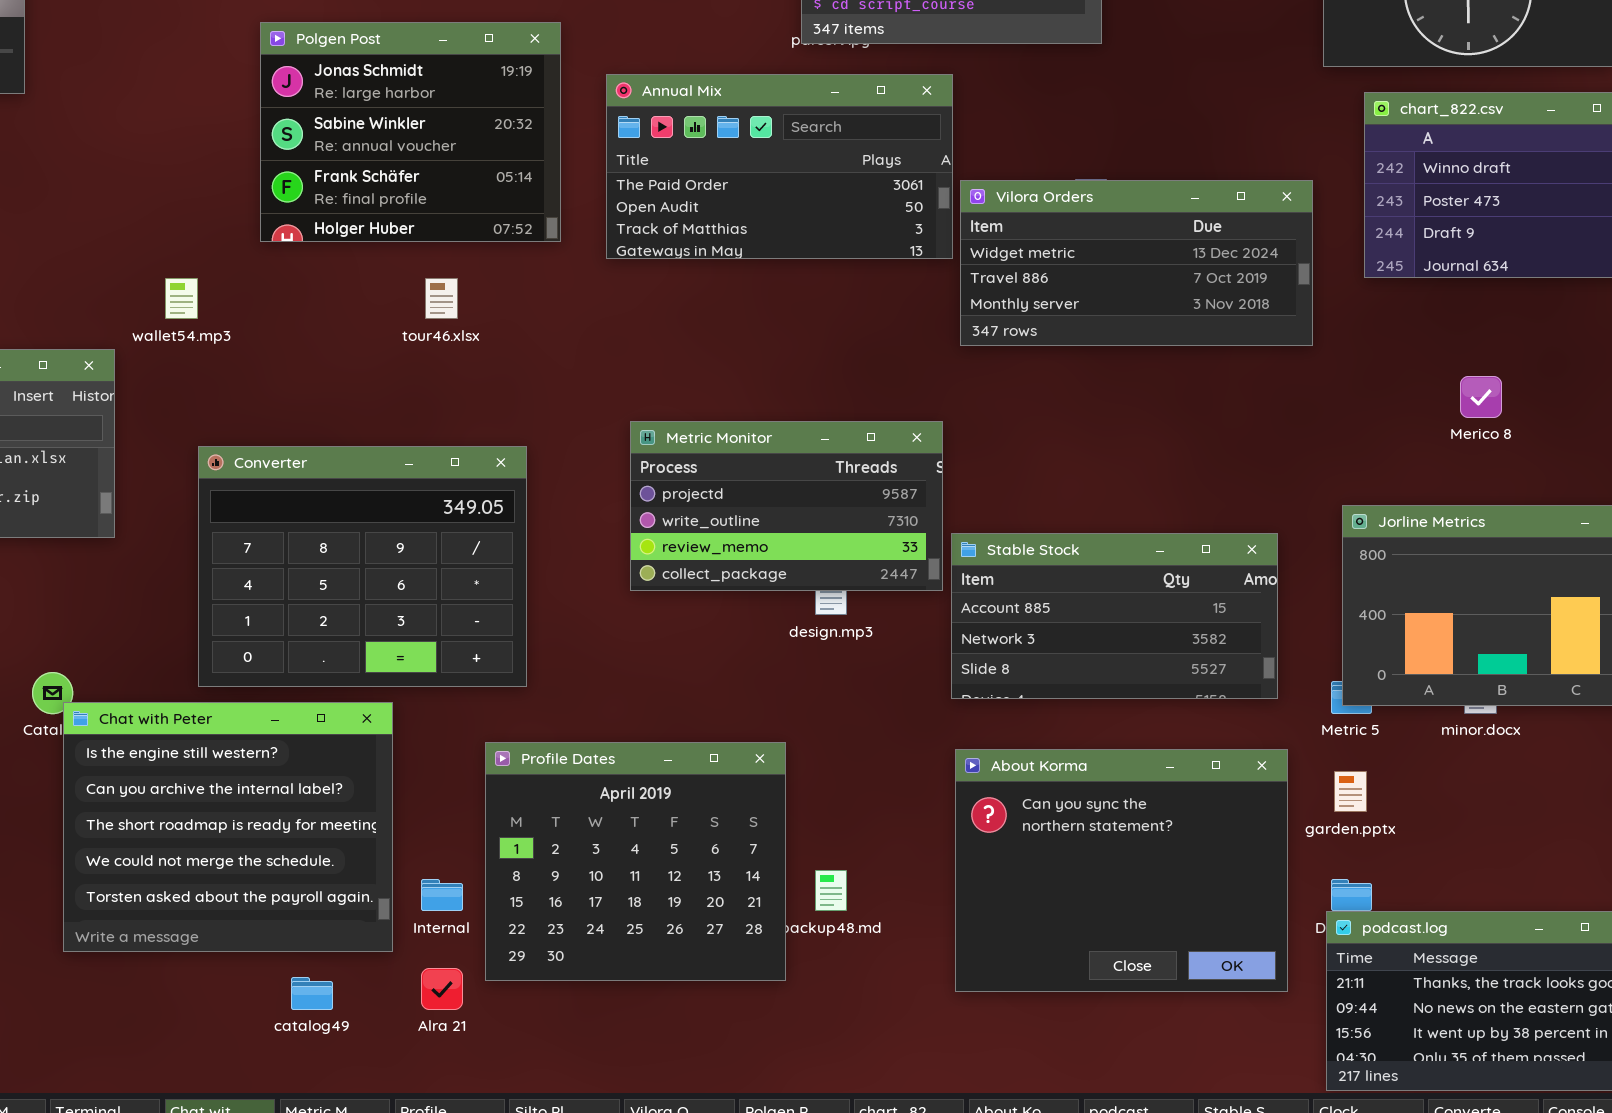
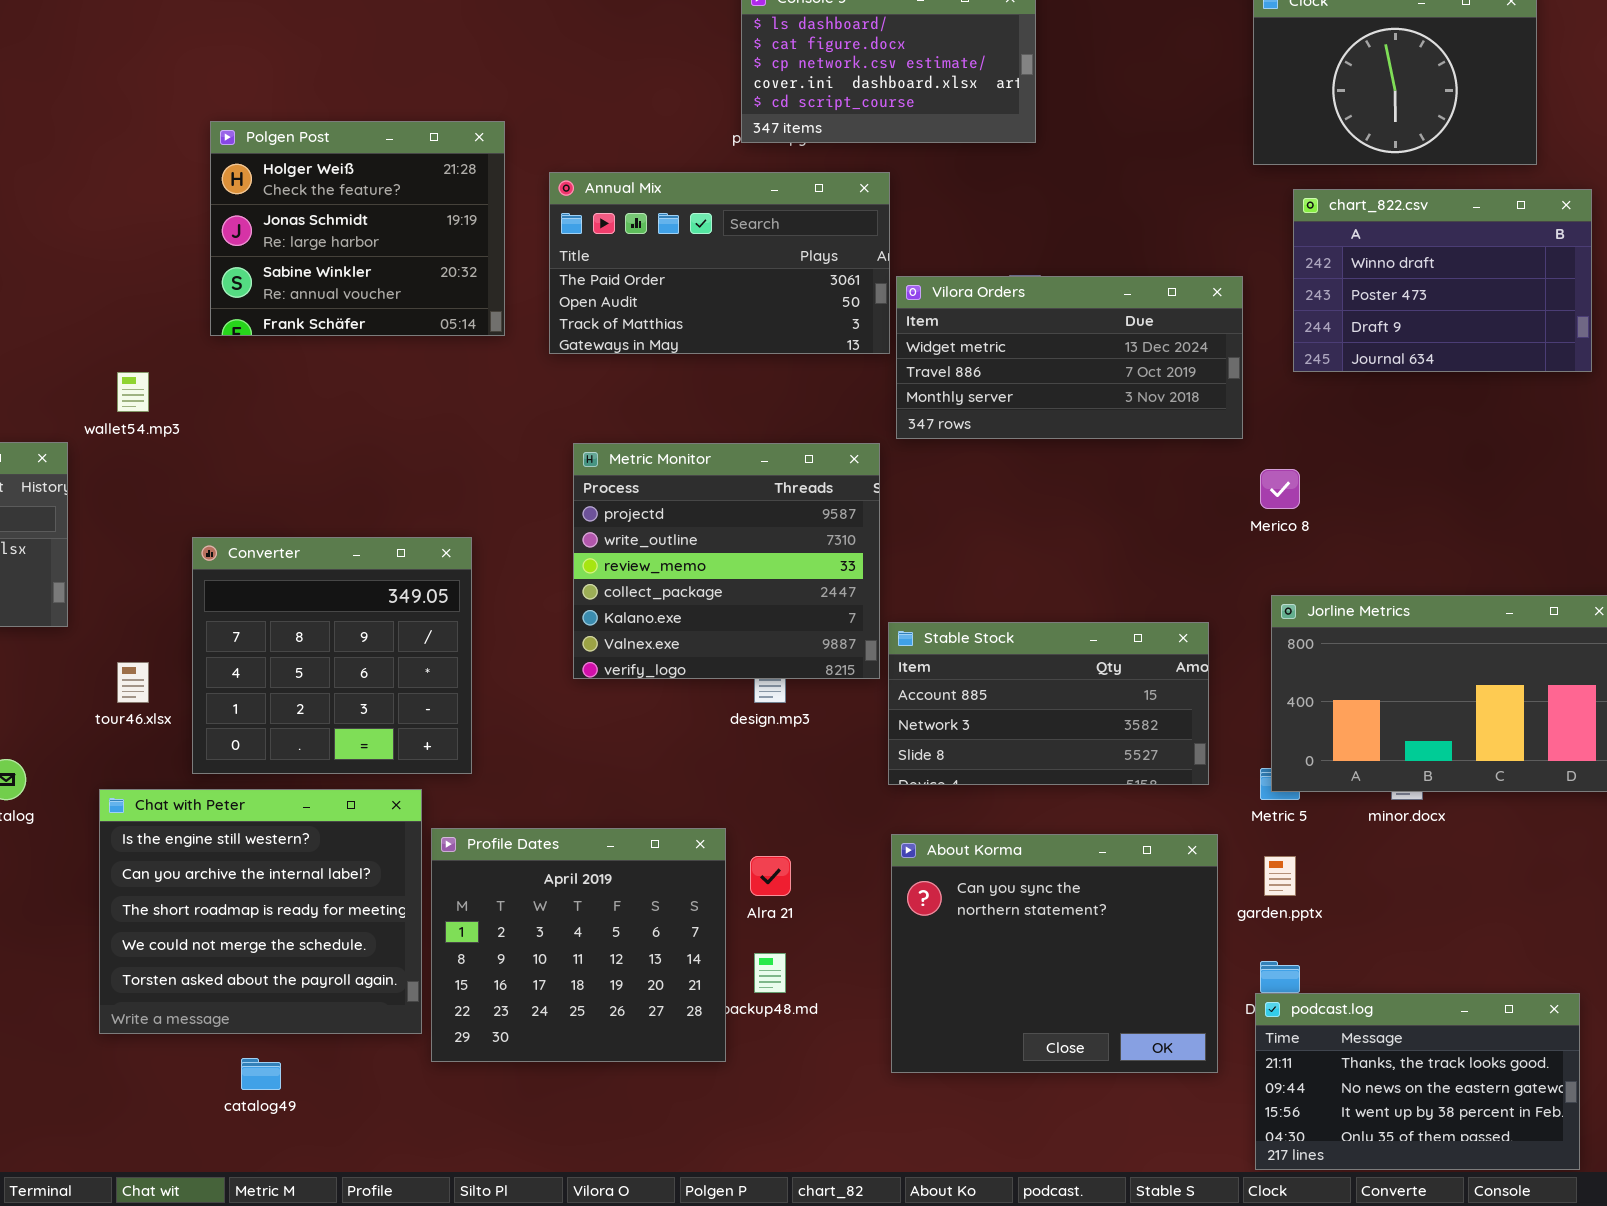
Polgen Post: [260,22,561,242] -> [210,121,505,336], scrolled up 1 row
tour46.xlsx: [425,278,458,319] -> [117,662,149,703], moved
Merico 8: [1460,376,1502,418] -> [1260,469,1300,509], moved
Metric Monitor: [630,421,943,591] -> [573,443,880,679], resized
Converter: [198,446,527,687] -> [192,537,472,774], resized
Chat with Peter: [63,702,393,952] -> [99,789,422,1034], moved
Alra 21: [421,968,463,1010] -> [750,856,791,896], moved

